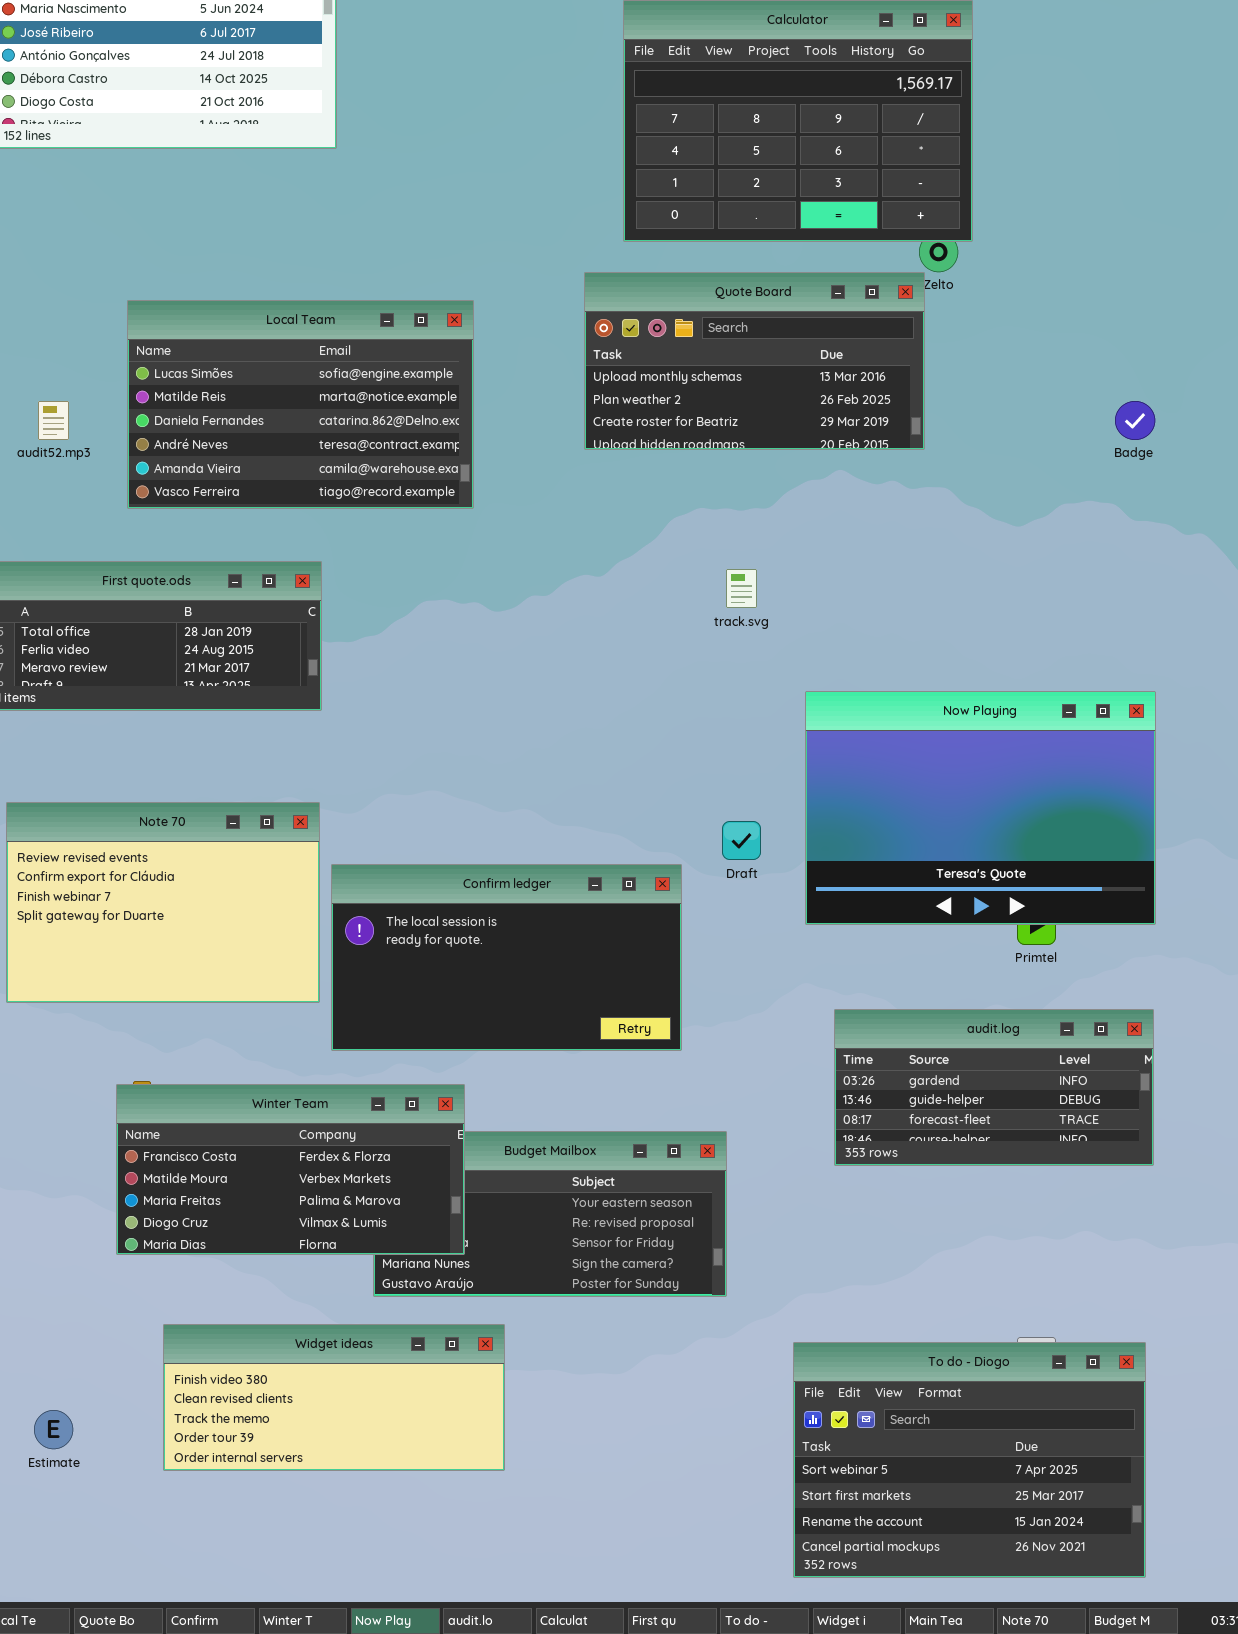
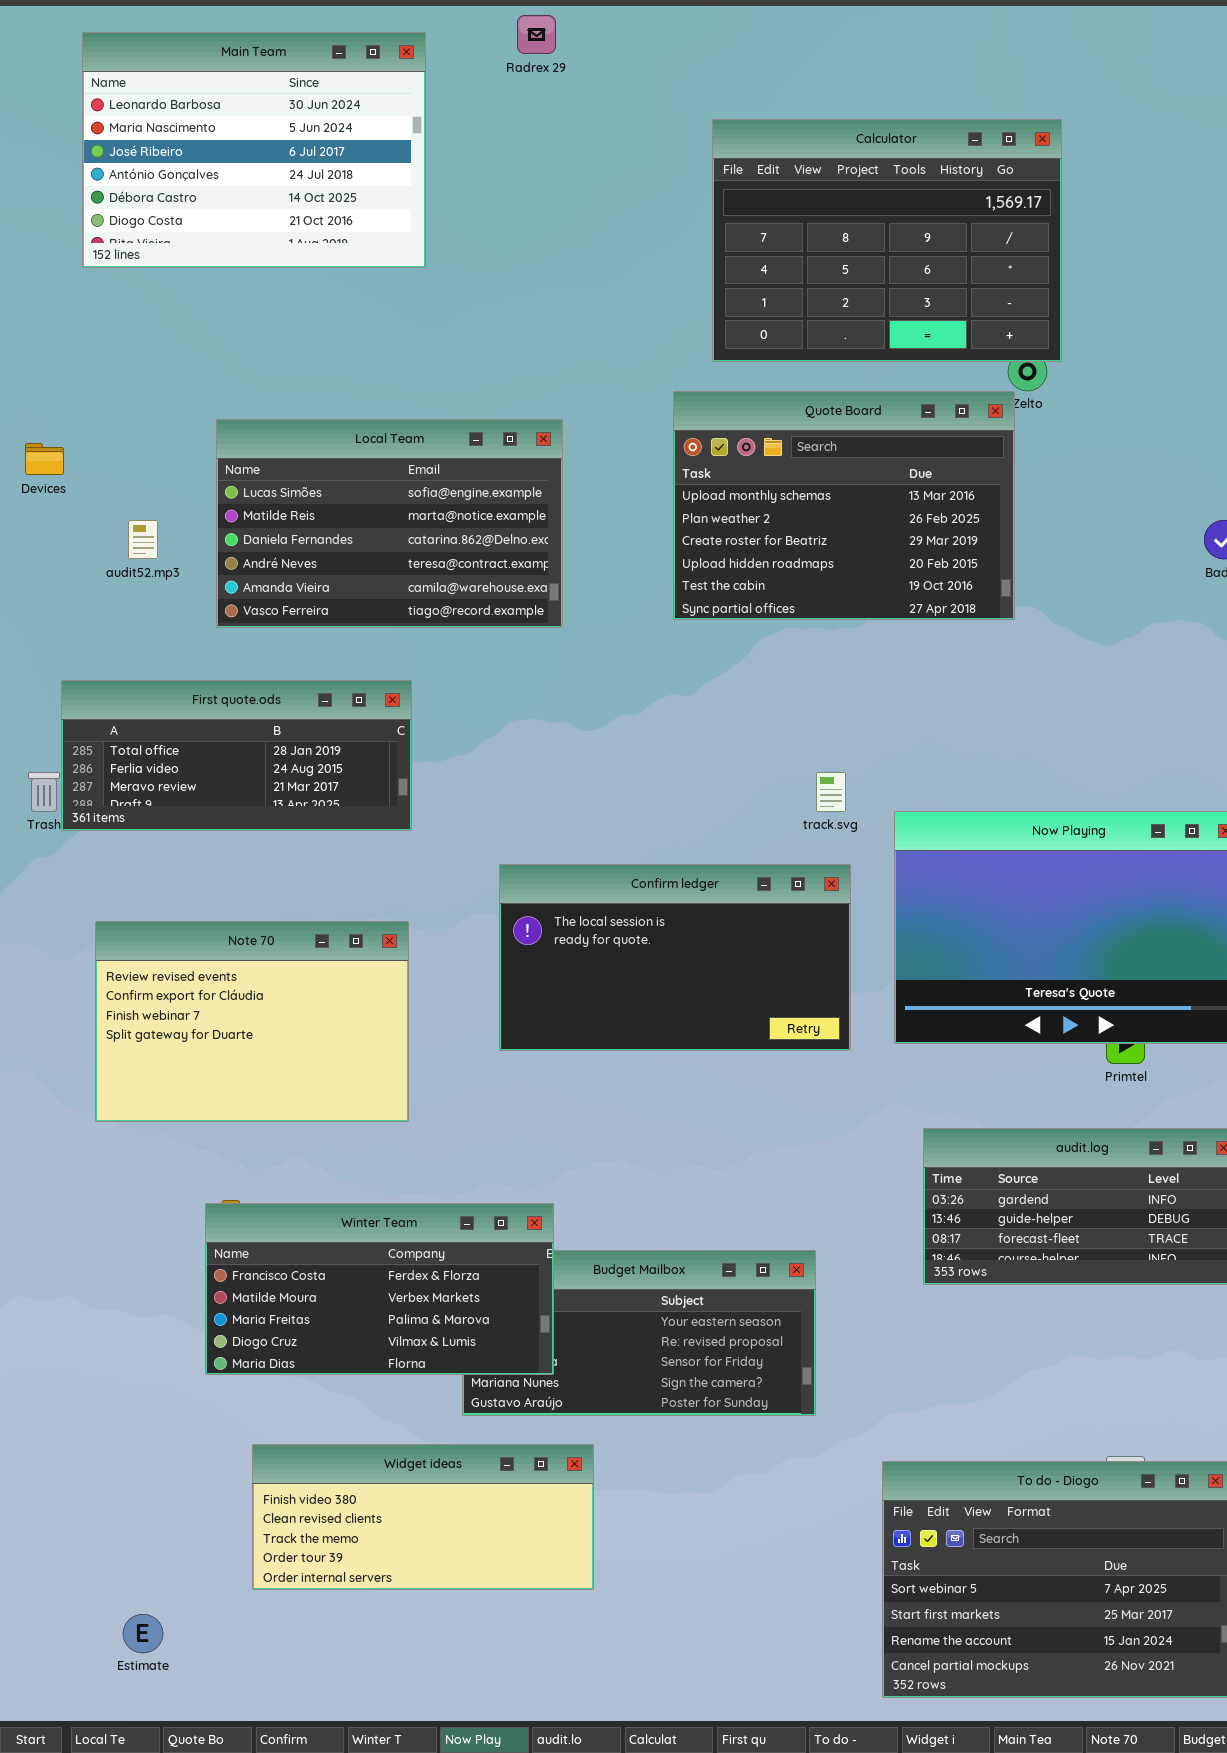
Quote Board: [584,272,925,450] -> [673,391,1015,620], resized
track.svg: [726,569,757,608] -> [816,772,846,812], moved
Confirm ledger: [331,864,682,1051] -> [499,864,851,1051], moved
Estimate: [34,1410,73,1449] -> [123,1614,163,1653], moved

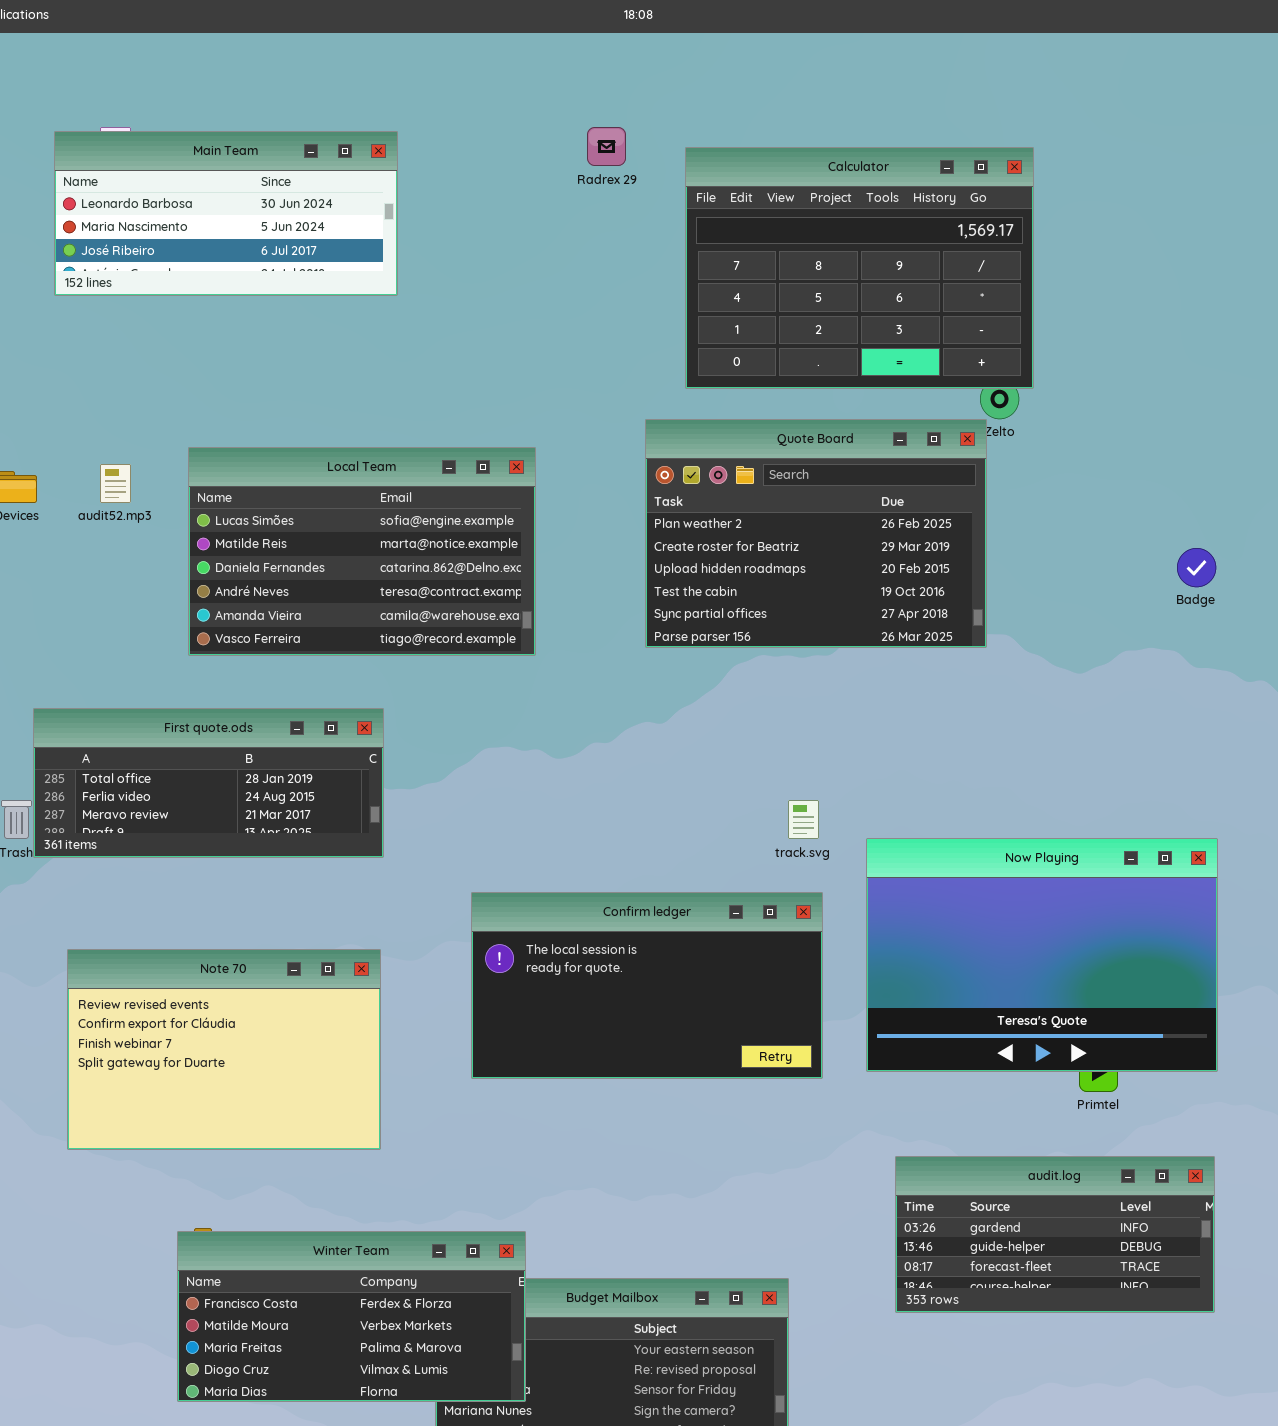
Radrex 29: [517,15,556,54] -> [587,127,626,166], moved
Main Team: [82,32,426,268] -> [54,131,398,296], resized
Quote Board: [673,391,1015,620] -> [645,419,987,648], scrolled down 1 row
audit52.mp3: [128,520,158,559] -> [100,464,131,503], moved

